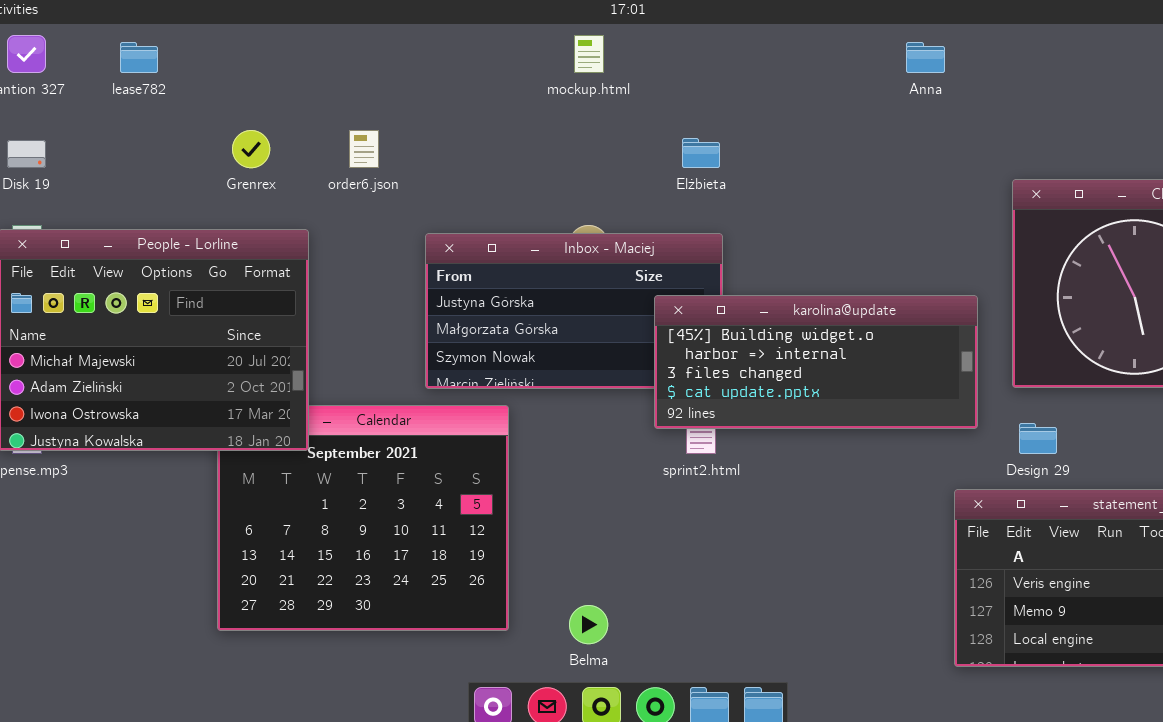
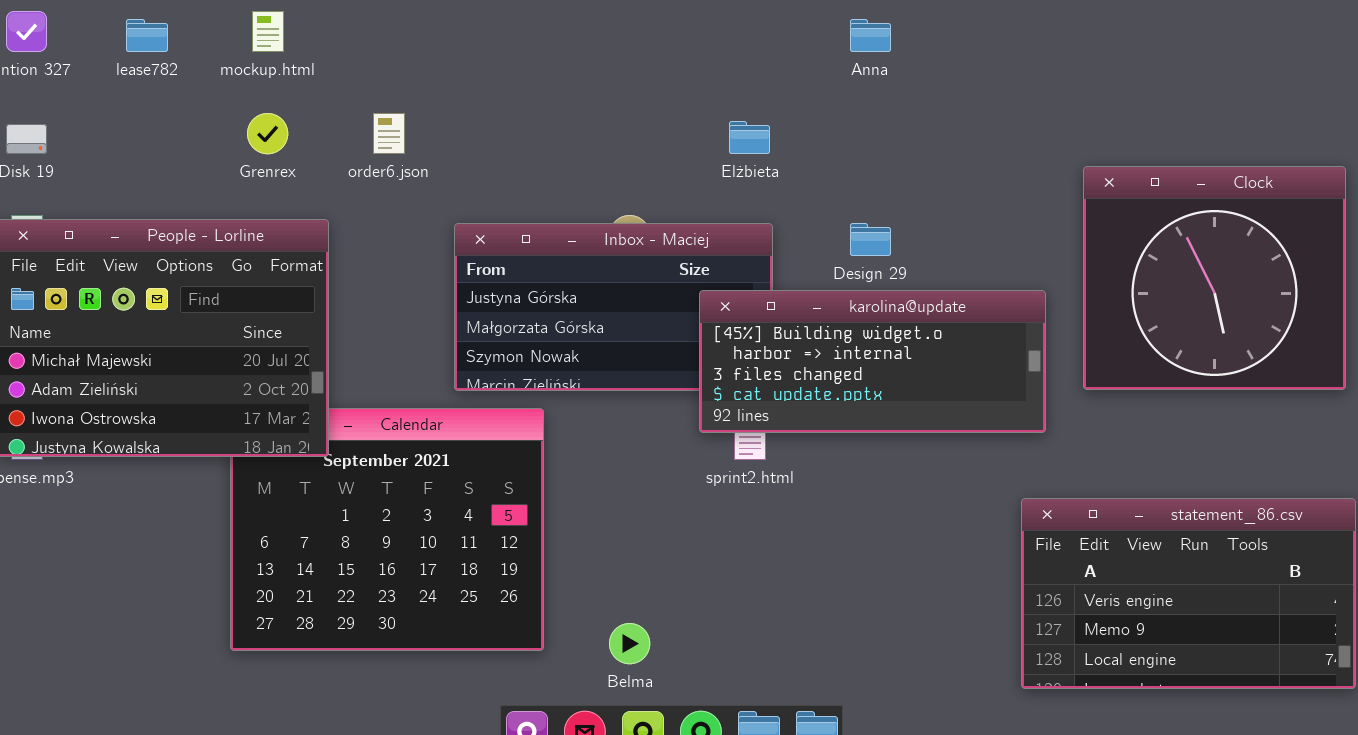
mockup.html: [574,35,604,73] -> [252,11,284,52], moved
Anna: [906,42,945,73] -> [850,19,891,52], moved
Design 29: [1019,423,1057,454] -> [850,223,891,256], moved

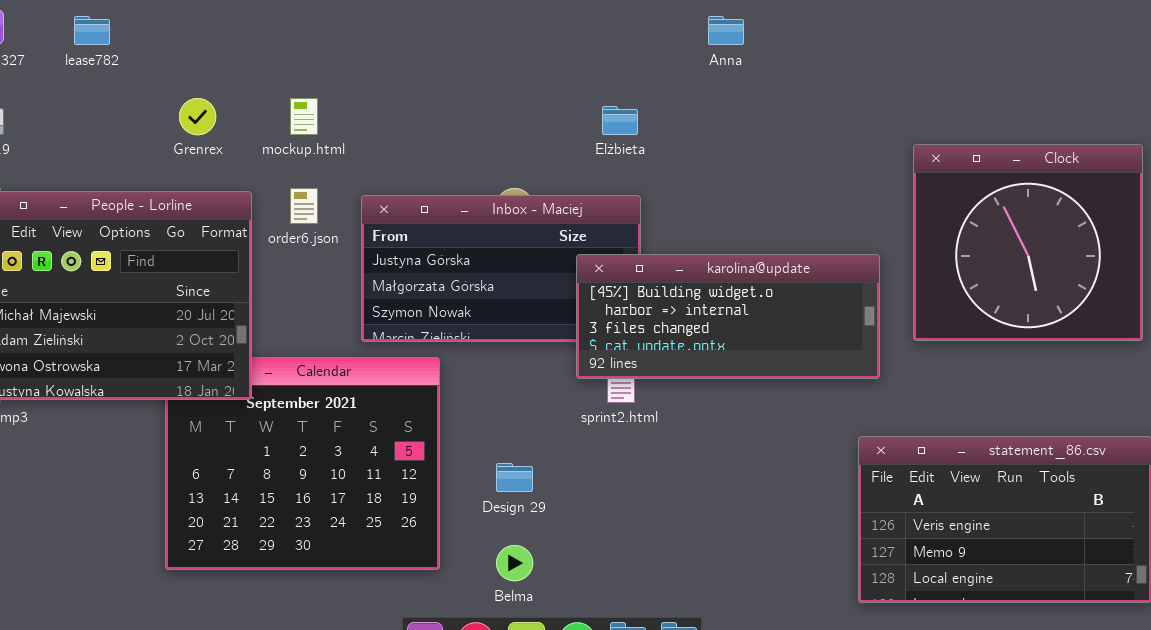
mockup.html: [252,11,284,52] -> [290,98,318,135], moved
order6.json: [373,113,405,154] -> [290,188,318,224], moved
Design 29: [850,223,891,256] -> [496,463,533,492], moved

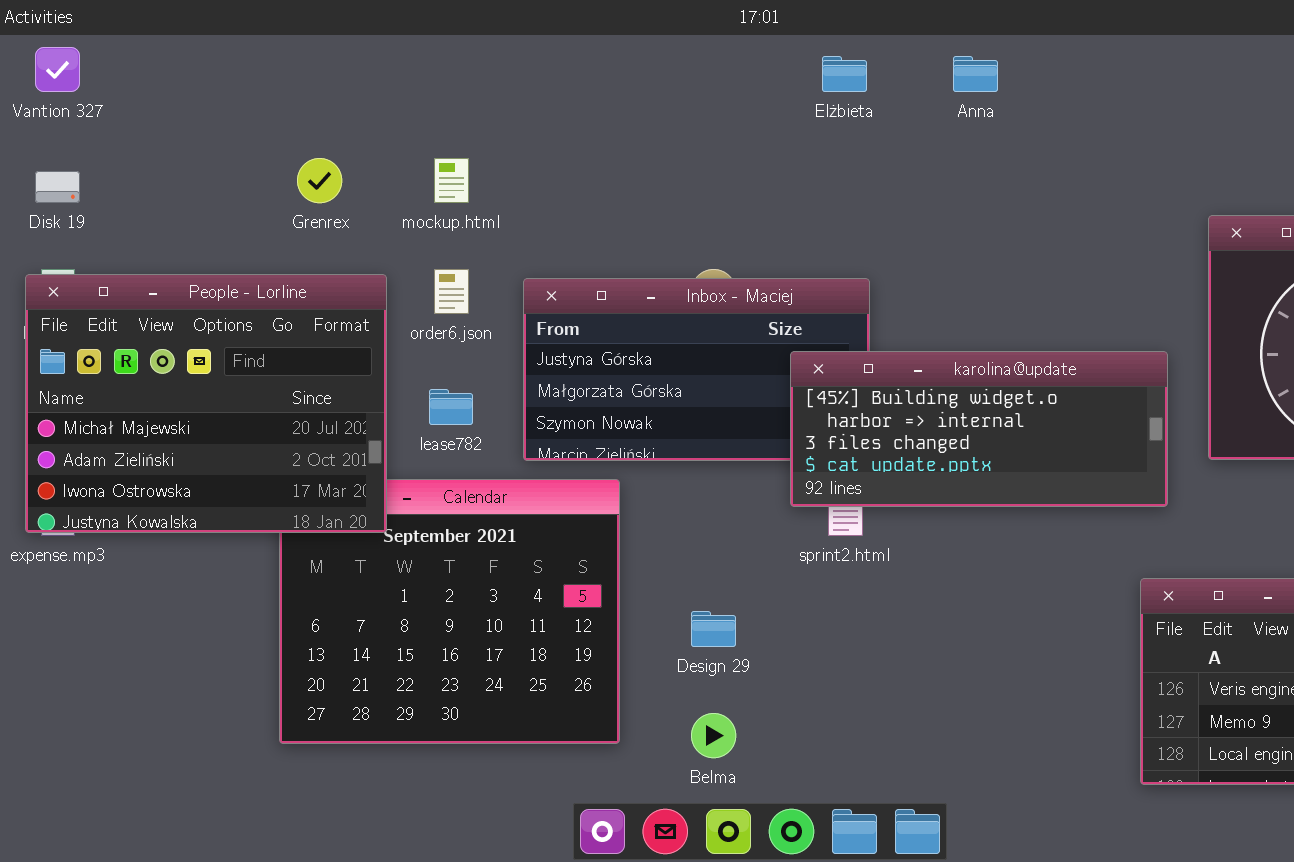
lease782: [74,16,110,45] -> [429,389,473,425], moved
Elżbieta: [602,106,638,135] -> [822,56,867,92], moved

